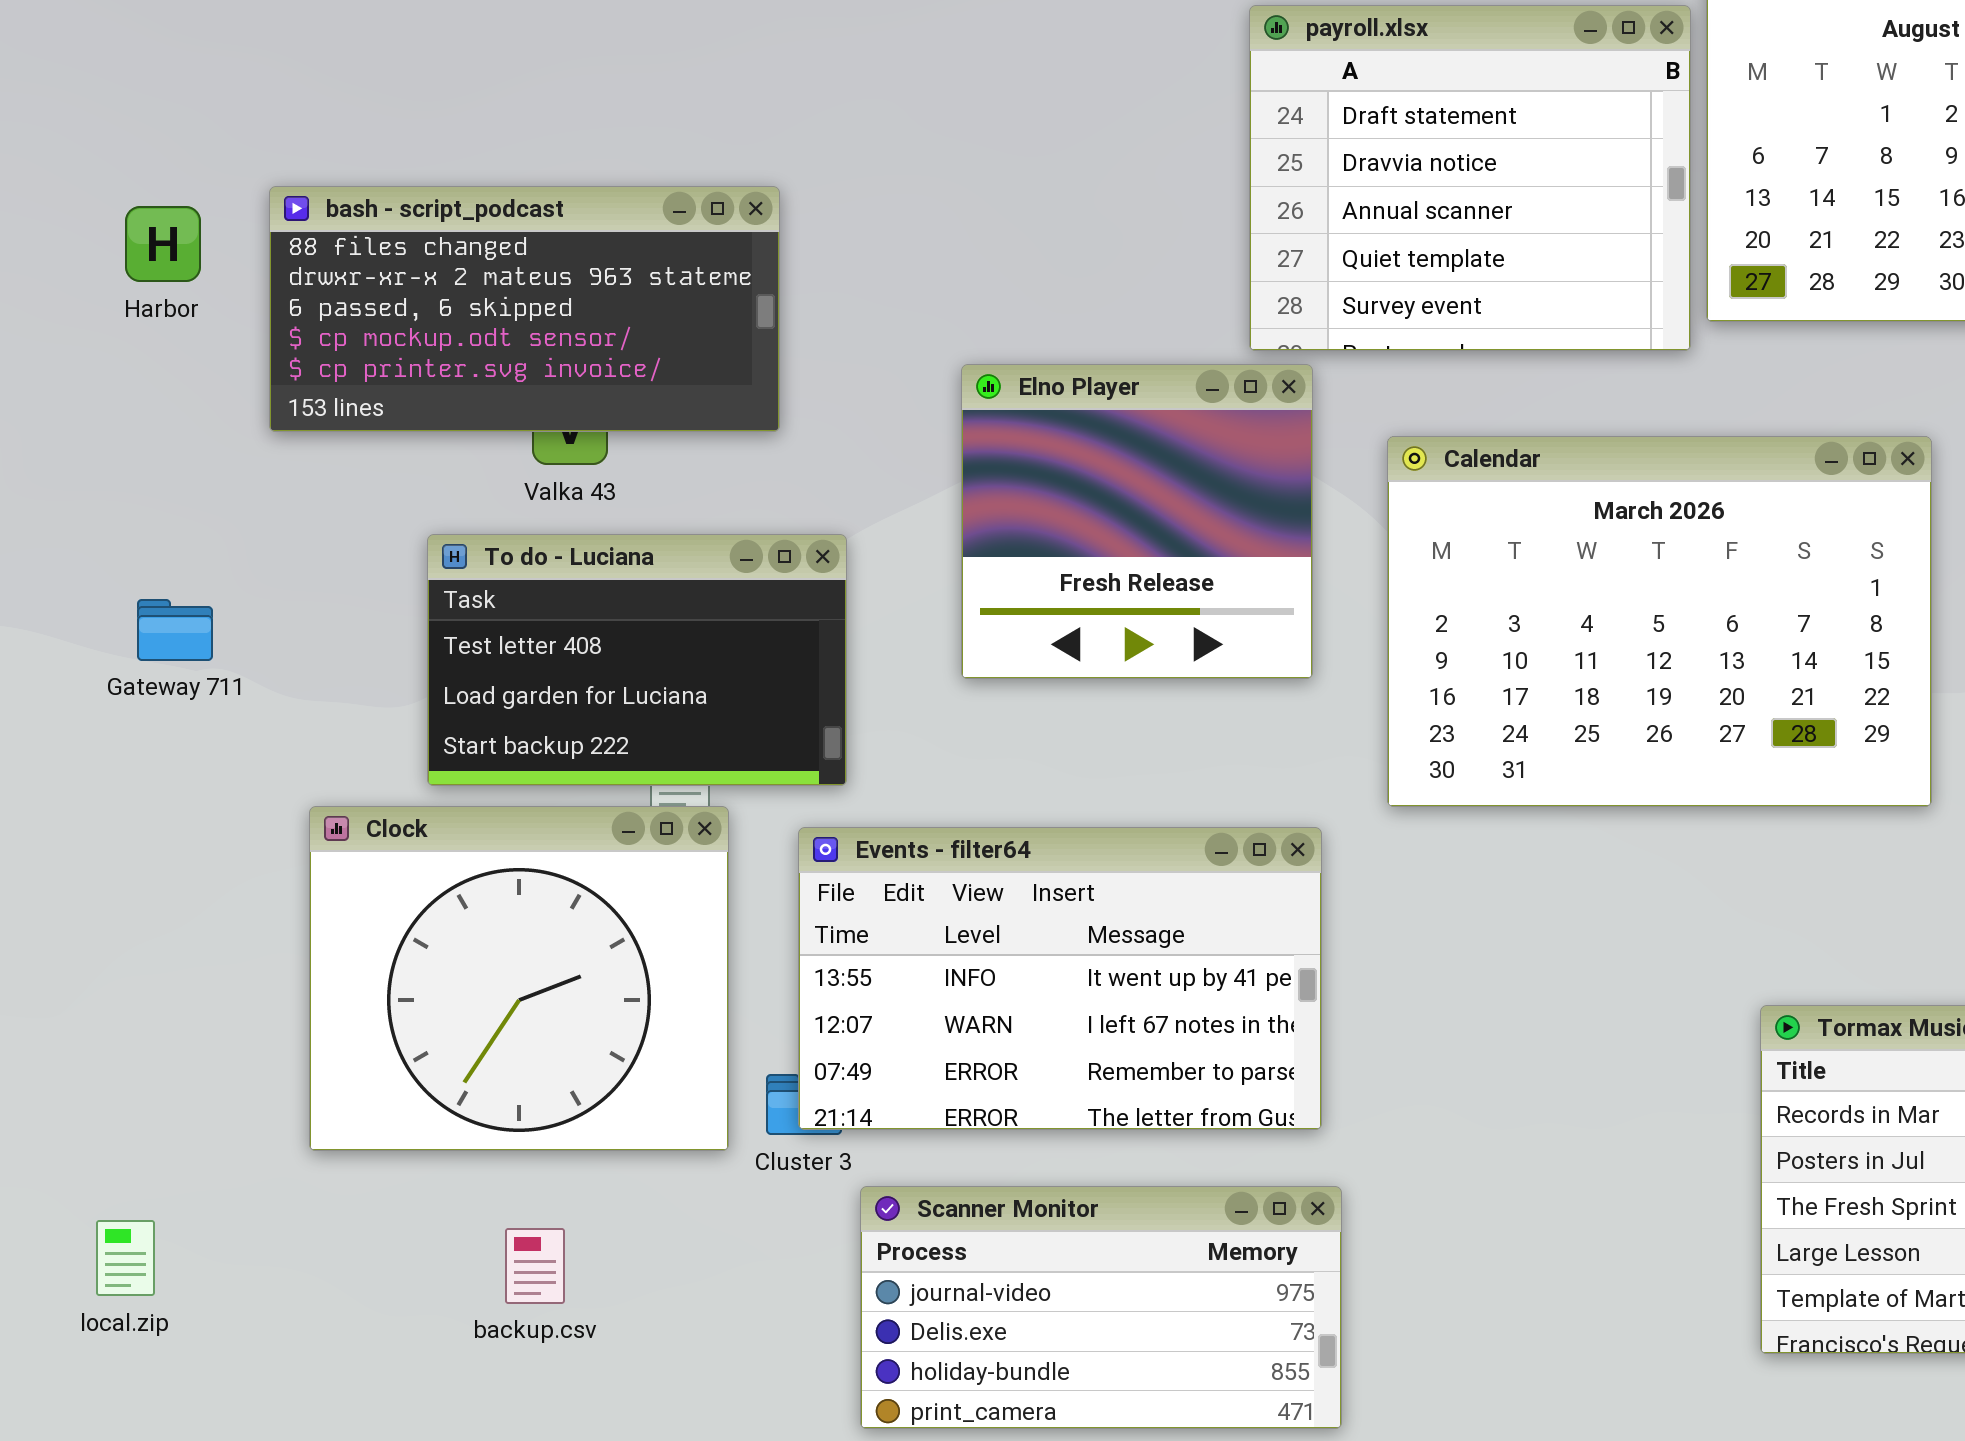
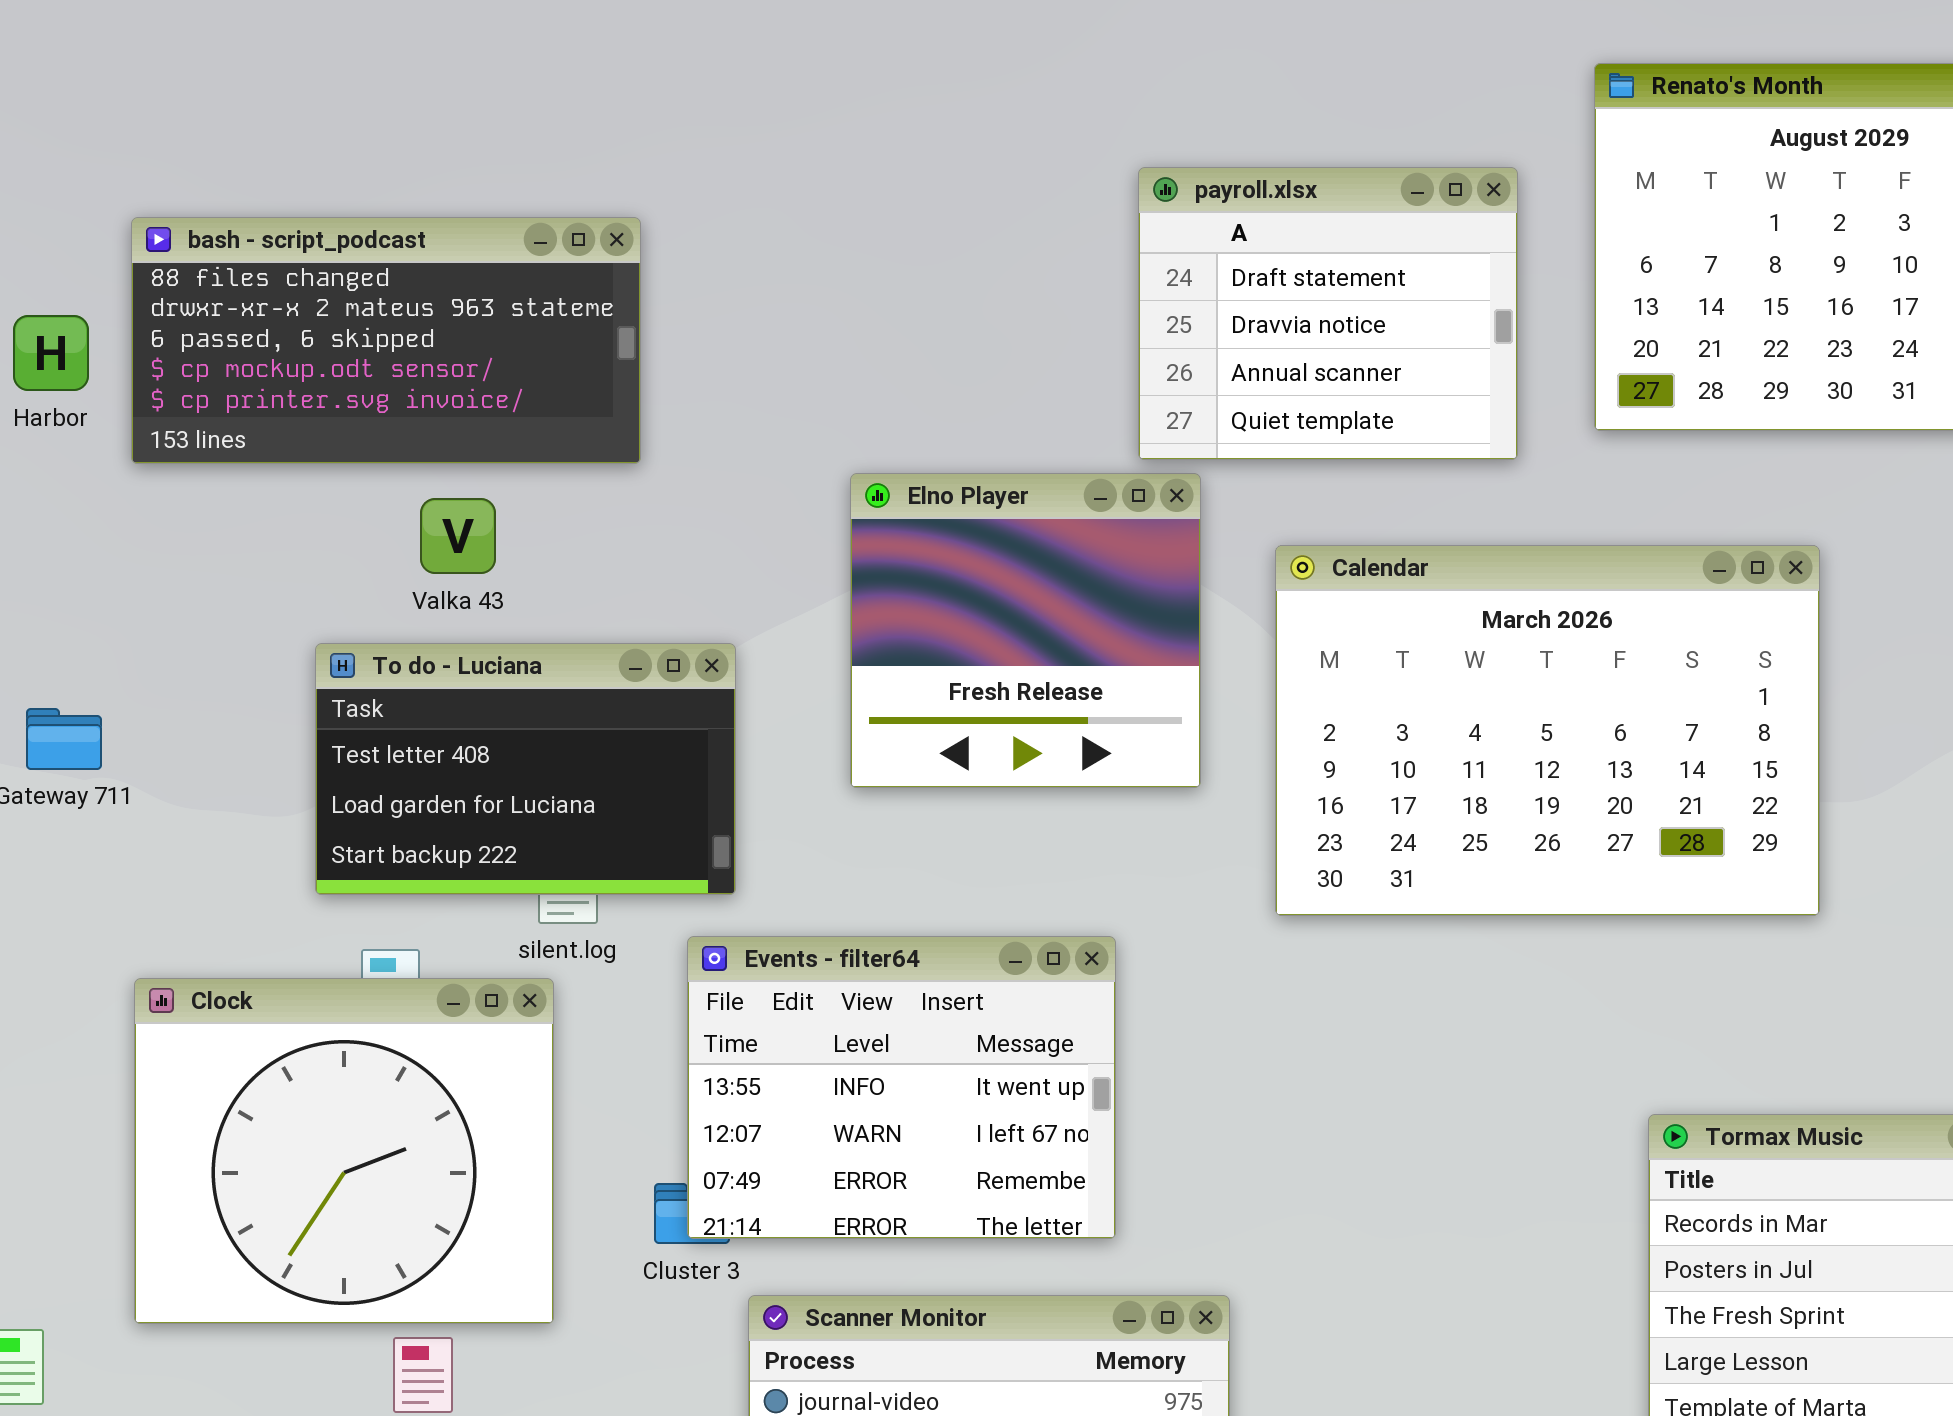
payroll.xlsx: [1249,5,1691,351] -> [1138,167,1518,460], resized
bash - script_podcast: [269,186,780,432] -> [131,217,641,464], moved
Clock: [309,806,729,1151] -> [134,978,554,1324], moved
Events - filter64: [798,827,1322,1130] -> [687,936,1116,1239], resized

